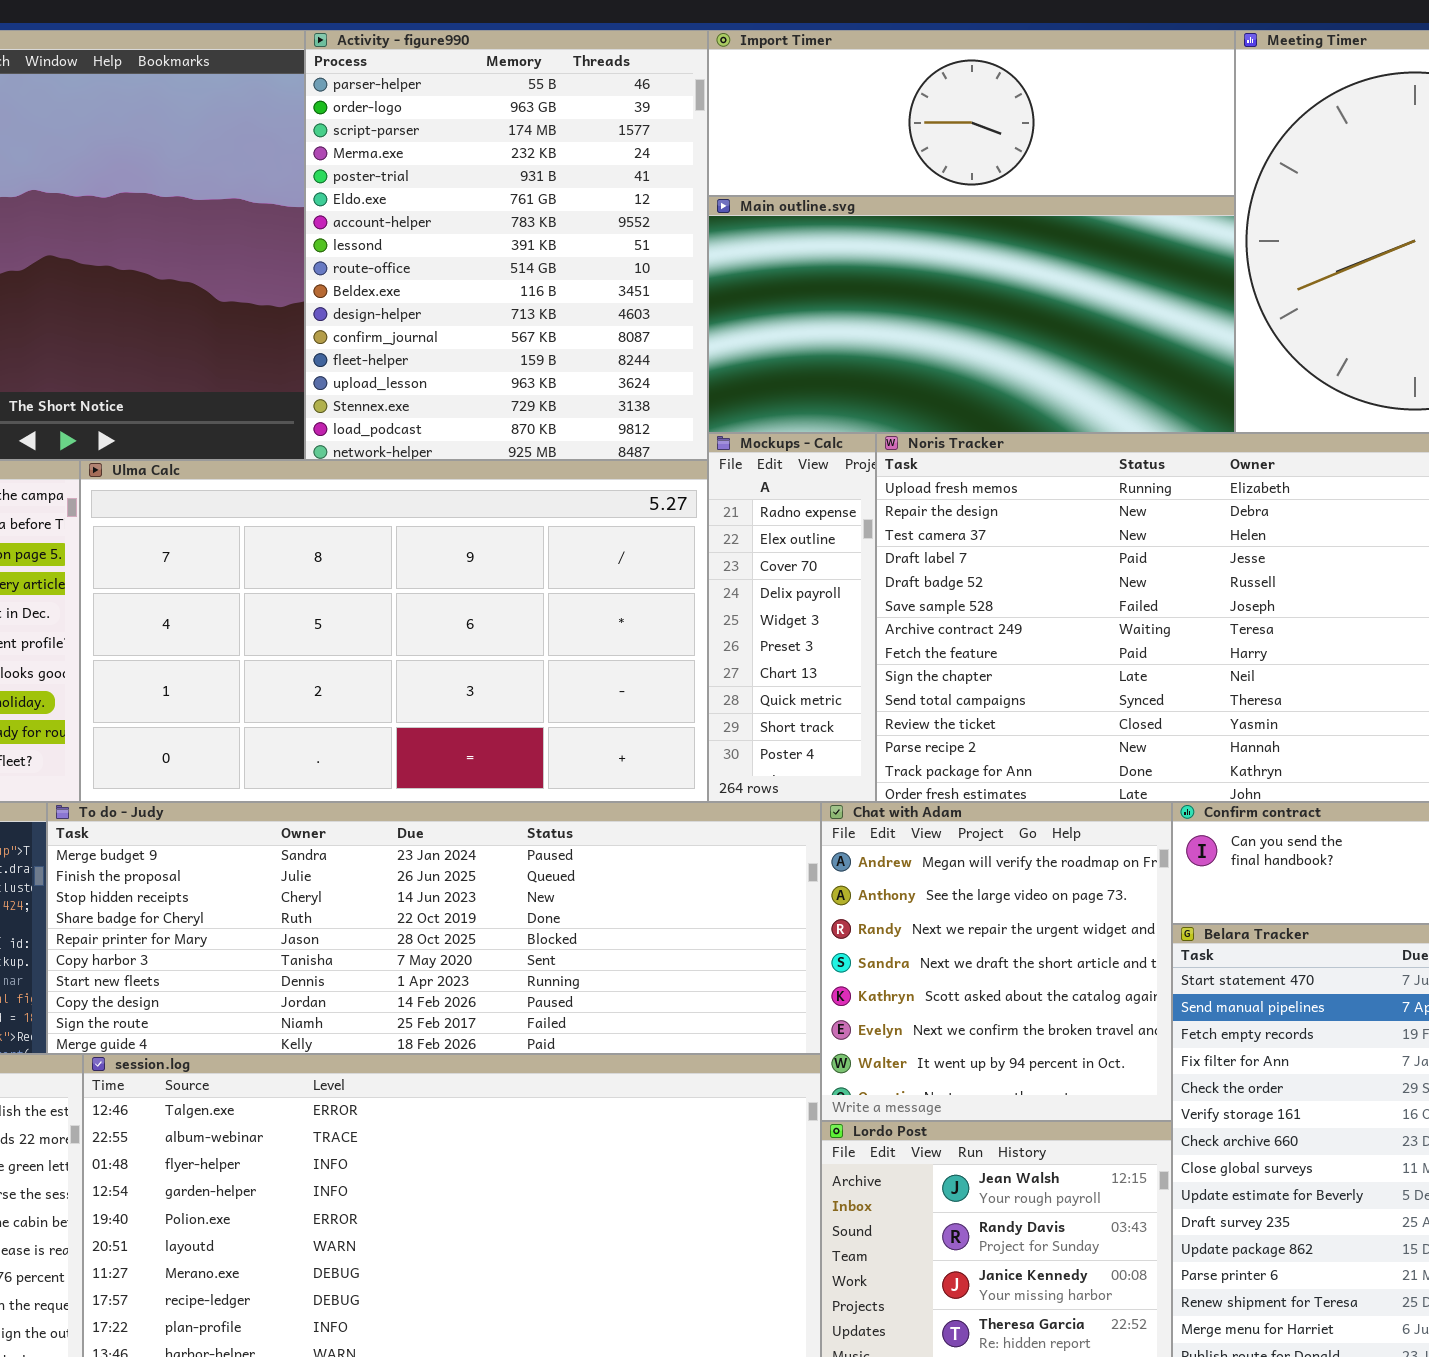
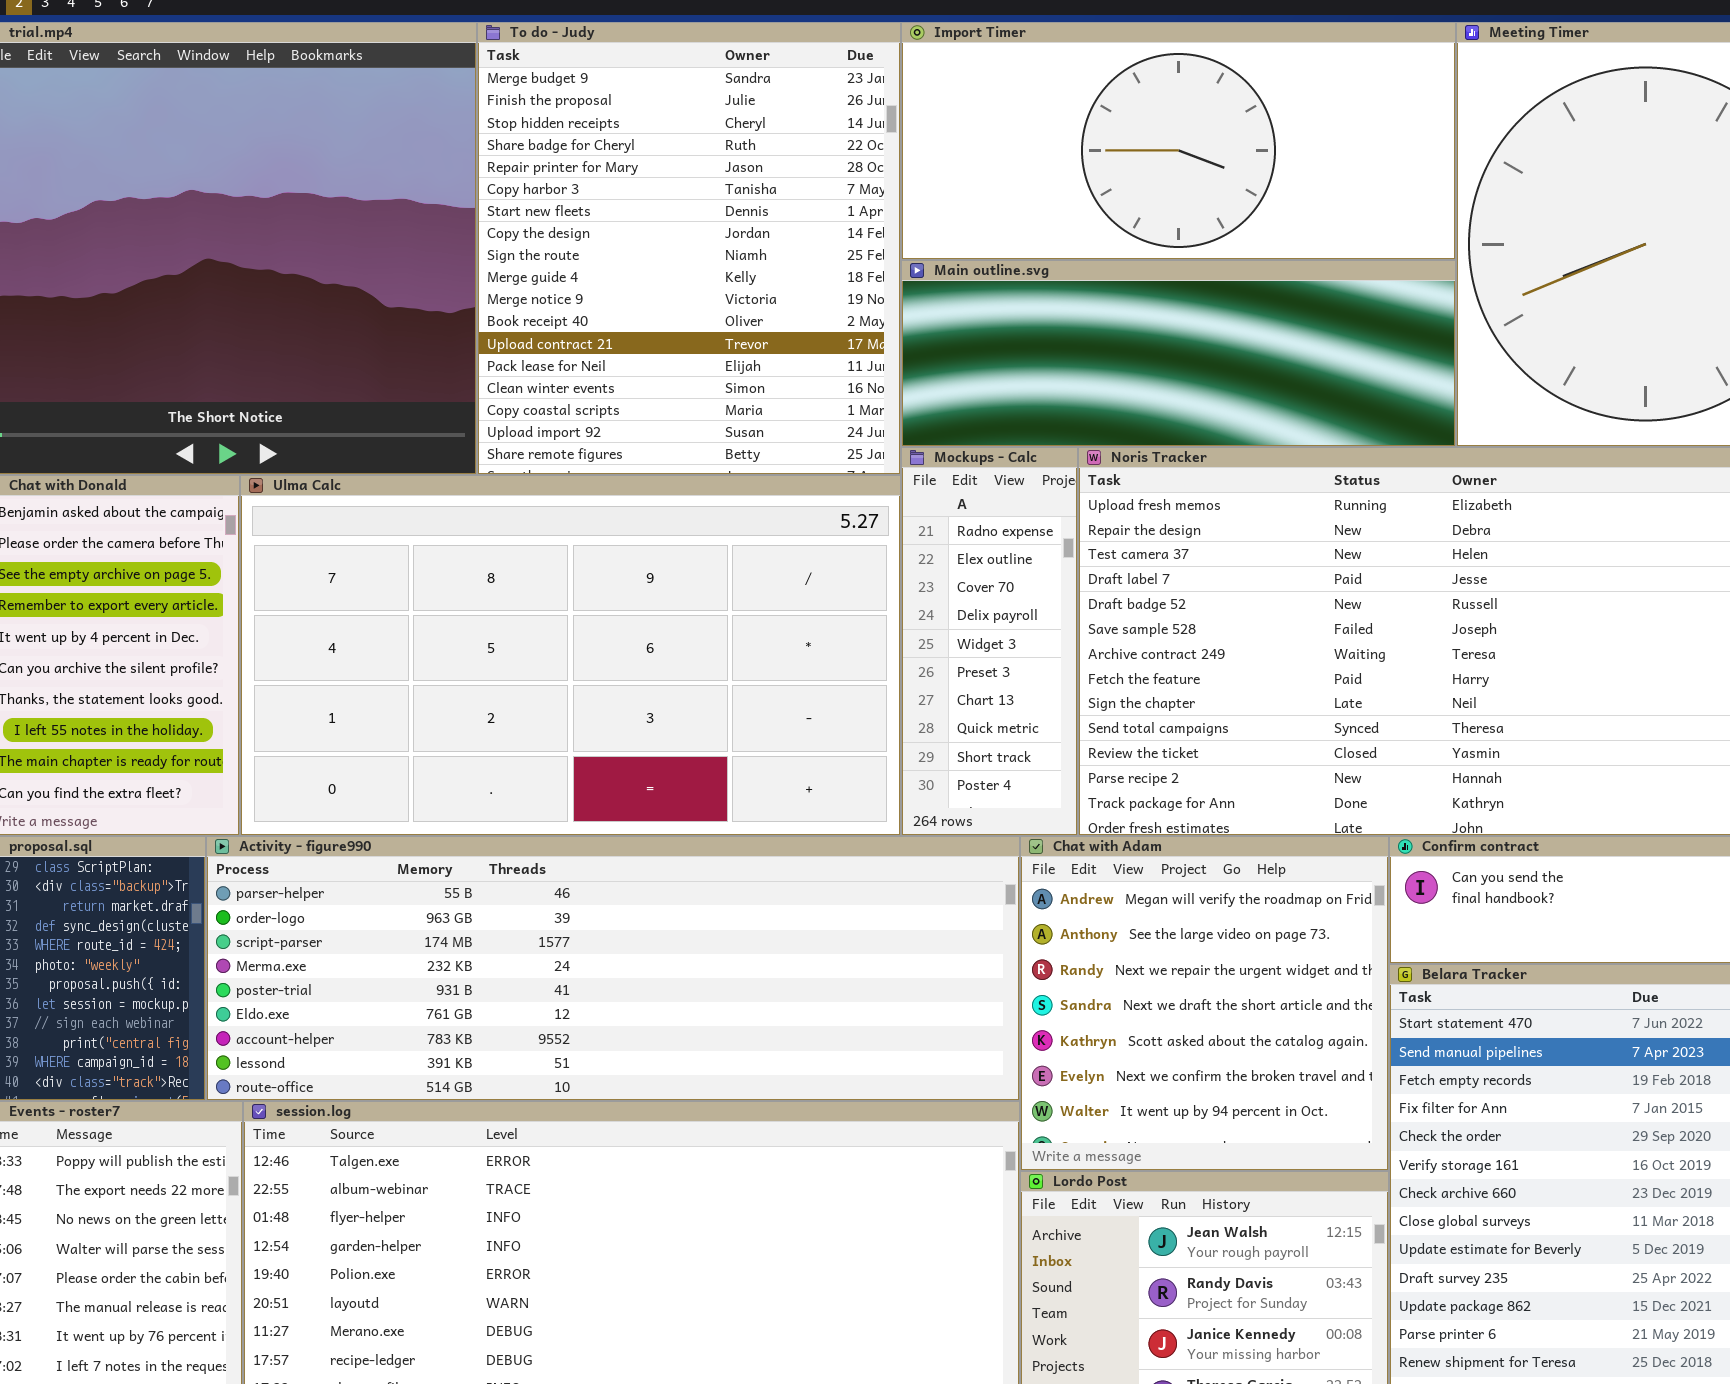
Activity - figure990: [305,30,708,460] -> [206,836,1020,1101], moved, resized
Import Timer: [708,30,1235,196] -> [901,22,1456,260], resized
Main outline.svg: [708,196,1235,433] -> [901,260,1456,447], resized
To do - Judy: [47,802,821,1054] -> [477,22,901,475], moved, resized

